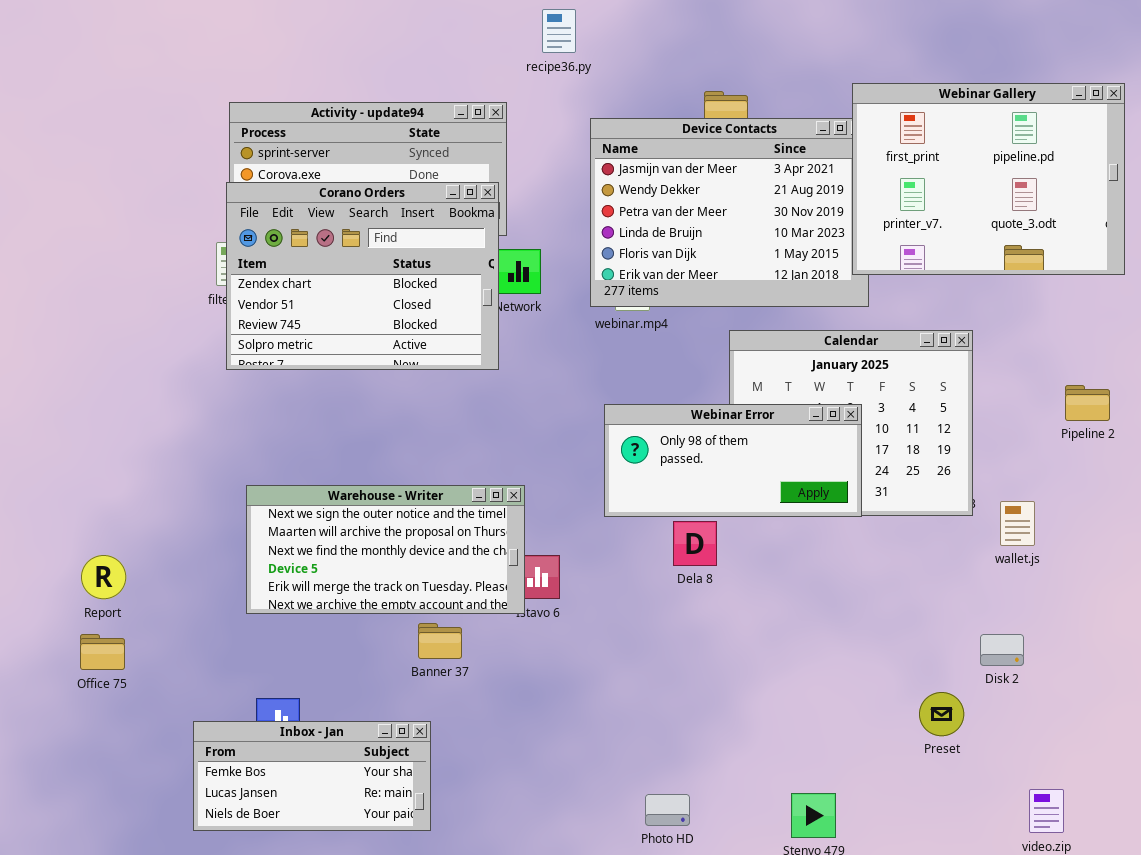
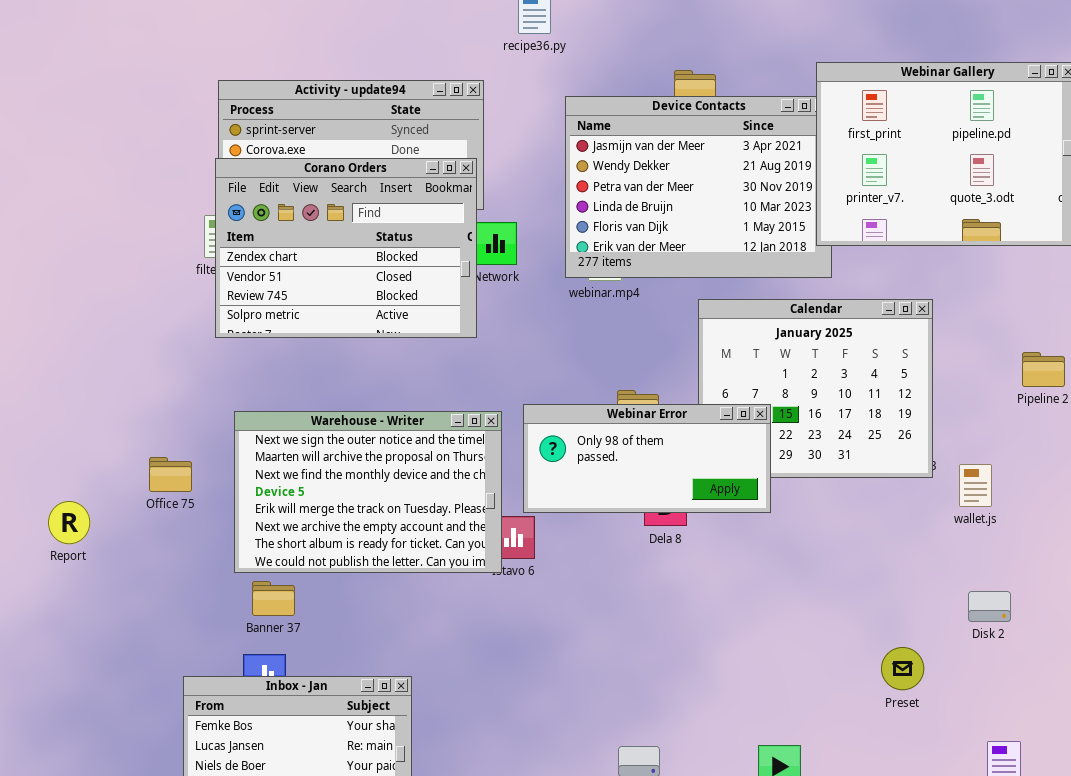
Webinar Error: [604,404,862,517] -> [523,404,771,513], moved
Warehouse - Writer: [246,485,525,614] -> [234,411,502,573], resized
Report: [81,555,126,599] -> [48,501,90,544], moved
Banner 37: [418,623,462,659] -> [252,581,295,616], moved
Office 75: [80,634,125,670] -> [149,457,192,492], moved
Disk 2: [980,634,1024,666] -> [968,591,1011,622], moved

